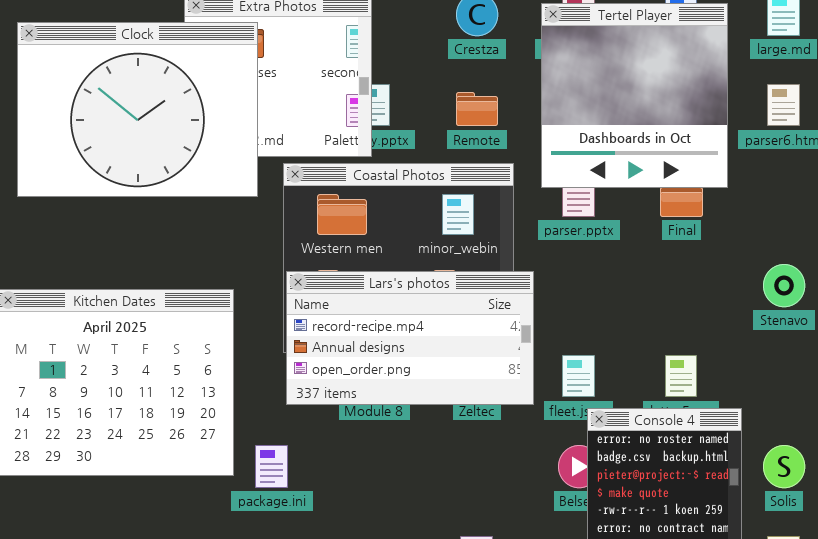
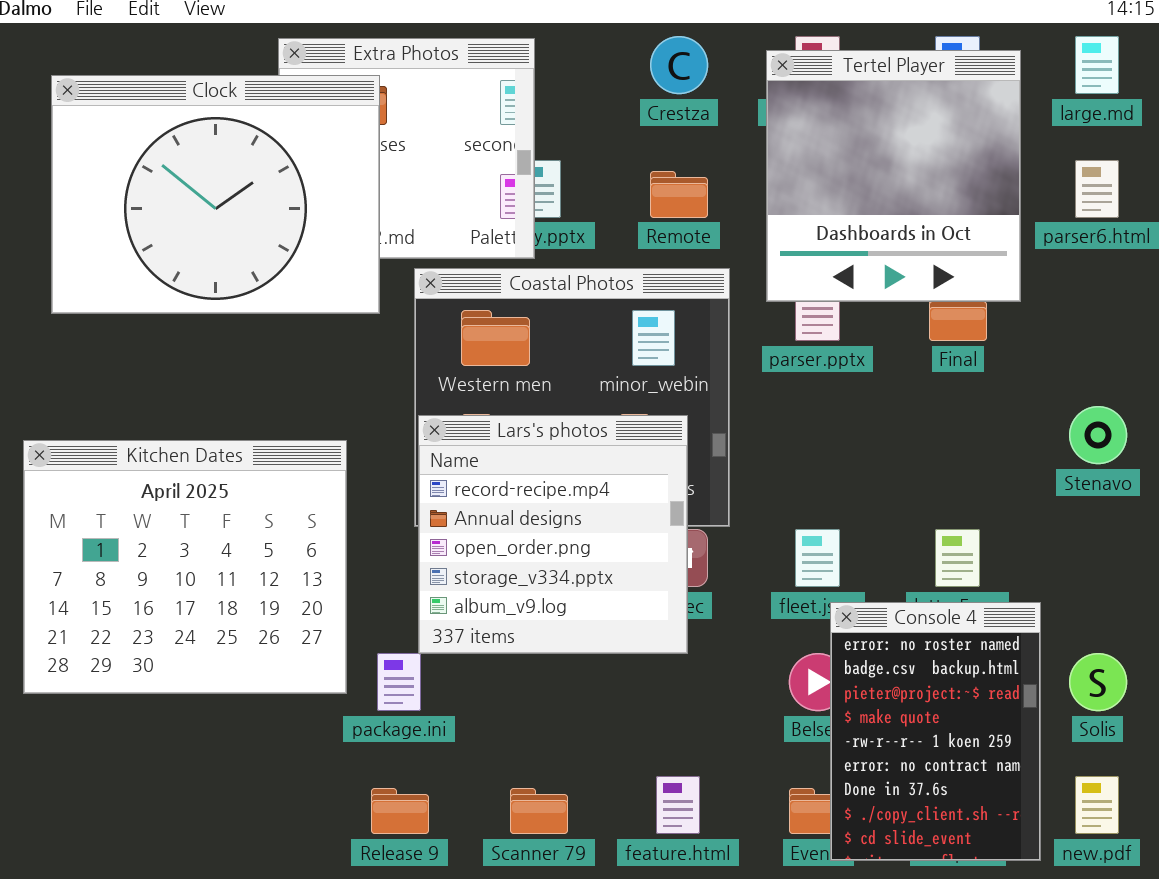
Lars's photos: [286,271,534,405] -> [418,415,688,654], resized

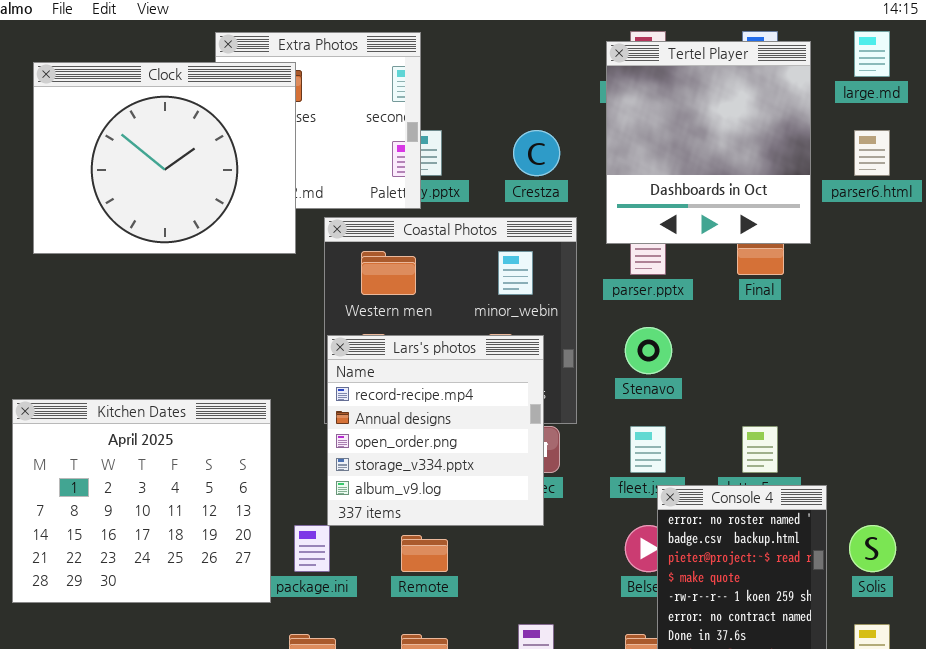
Crestza: [650,36,708,94] -> [513,130,560,176], moved
Remote: [650,171,708,218] -> [401,535,448,572], moved
Stenavo: [1069,406,1127,464] -> [625,327,672,374], moved
Kitchen Dates: [23,440,347,694] -> [12,399,271,603], moved

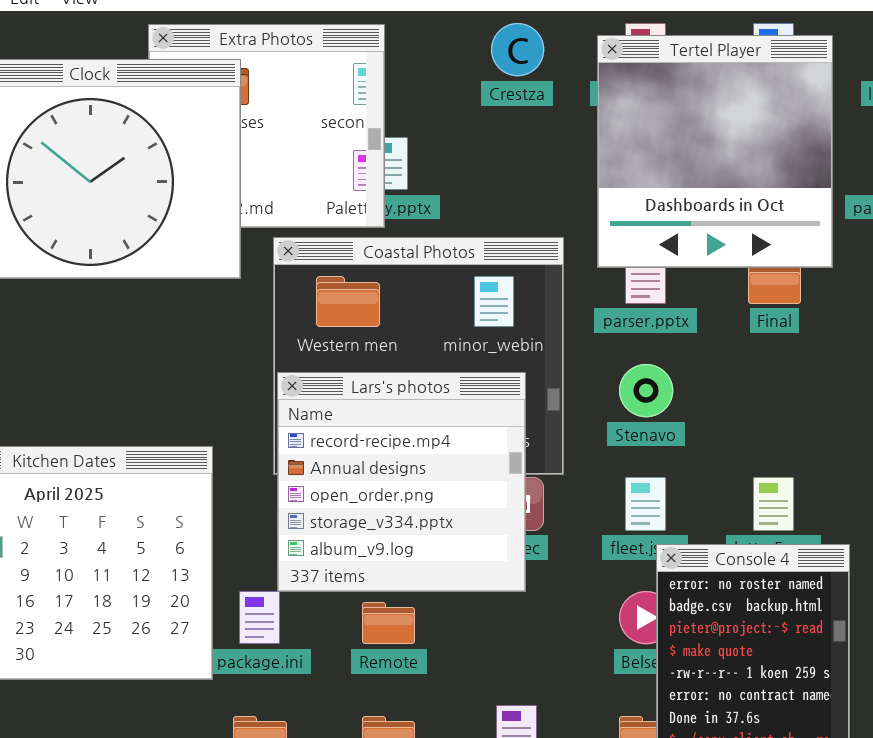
Crestza: [513,130,560,176] -> [491,23,544,76], moved

